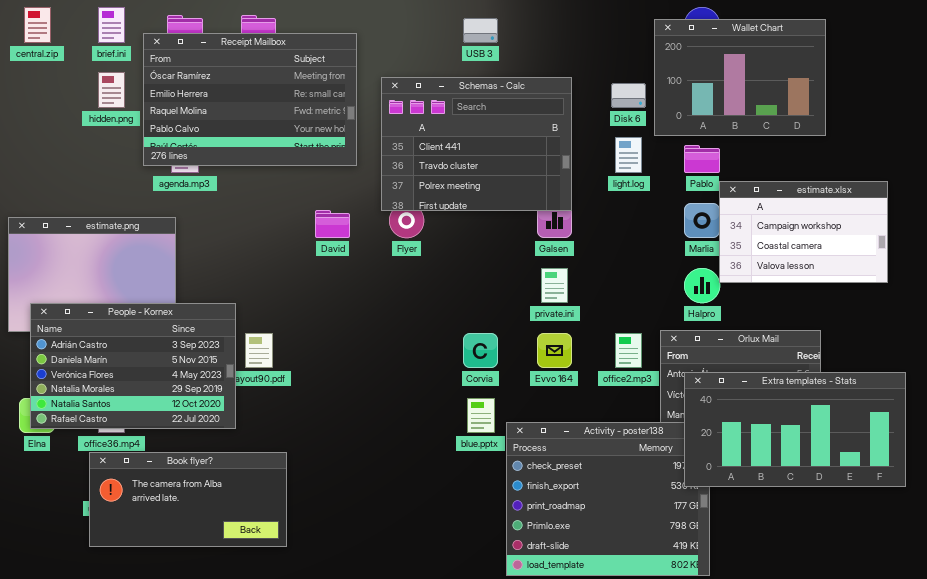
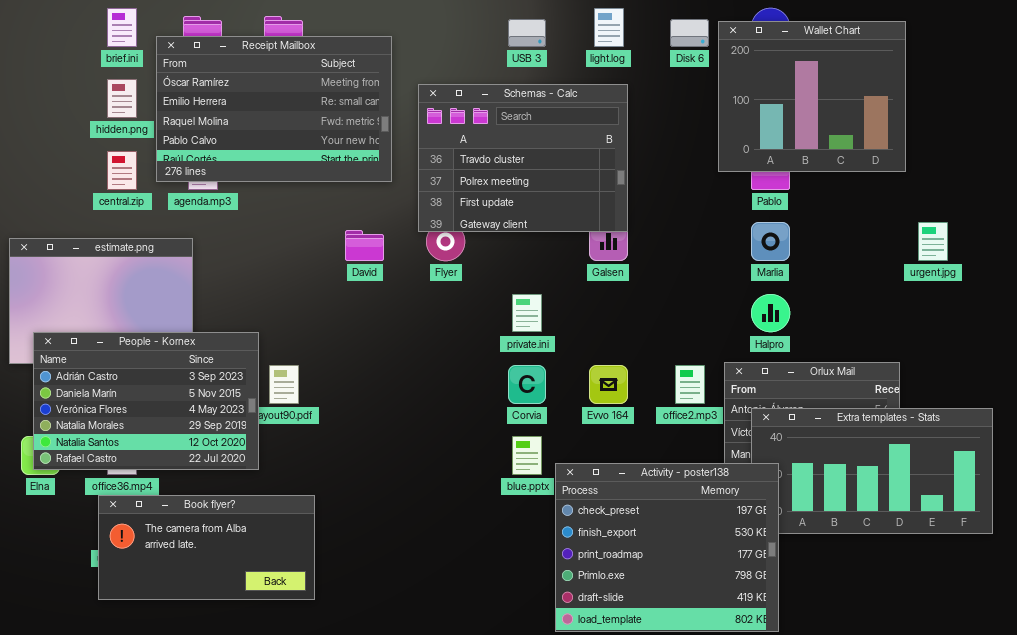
central.zip: [24,7,51,43] -> [107,151,137,190], moved
Wallet Chart: [654,19,826,136] -> [718,21,906,172], resized
Schemas - Calc: [381,77,572,211] -> [418,84,628,232], scrolled down 1 row
Disk 6: [611,83,646,108] -> [670,19,709,47], moved
light.log: [615,137,642,173] -> [594,8,624,47], moved
estimate.xlsx: [719,181,888,283] -> none, closed
private.ini: [541,268,568,303] -> [512,294,542,332], moved
Activity - poster138: [506,422,710,576] -> [555,463,779,632], raised

